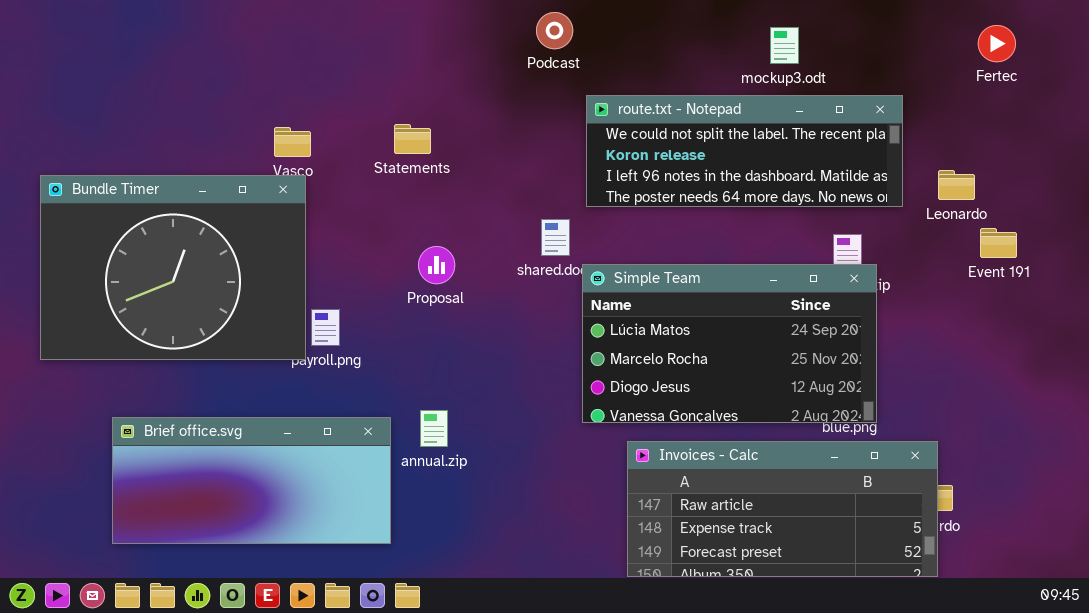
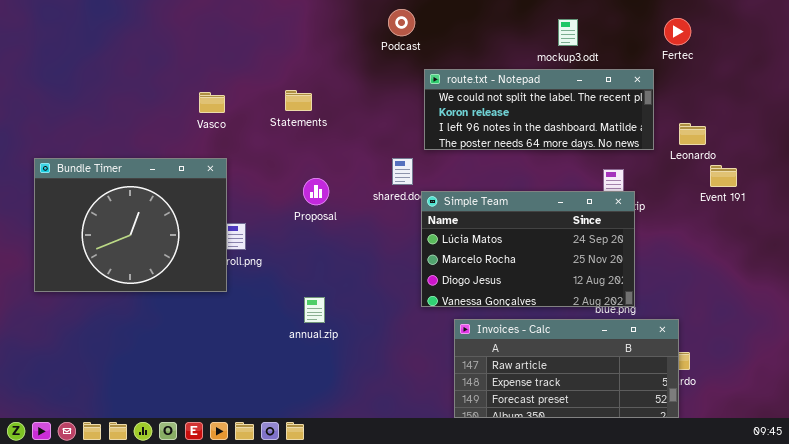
Fertec: [978,25,1016,62] -> [664,18,691,45], moved
Bundle Timer: [40,175,306,360] -> [34,158,227,292], moved
Brief office.svg: [112,417,391,544] -> none, closed

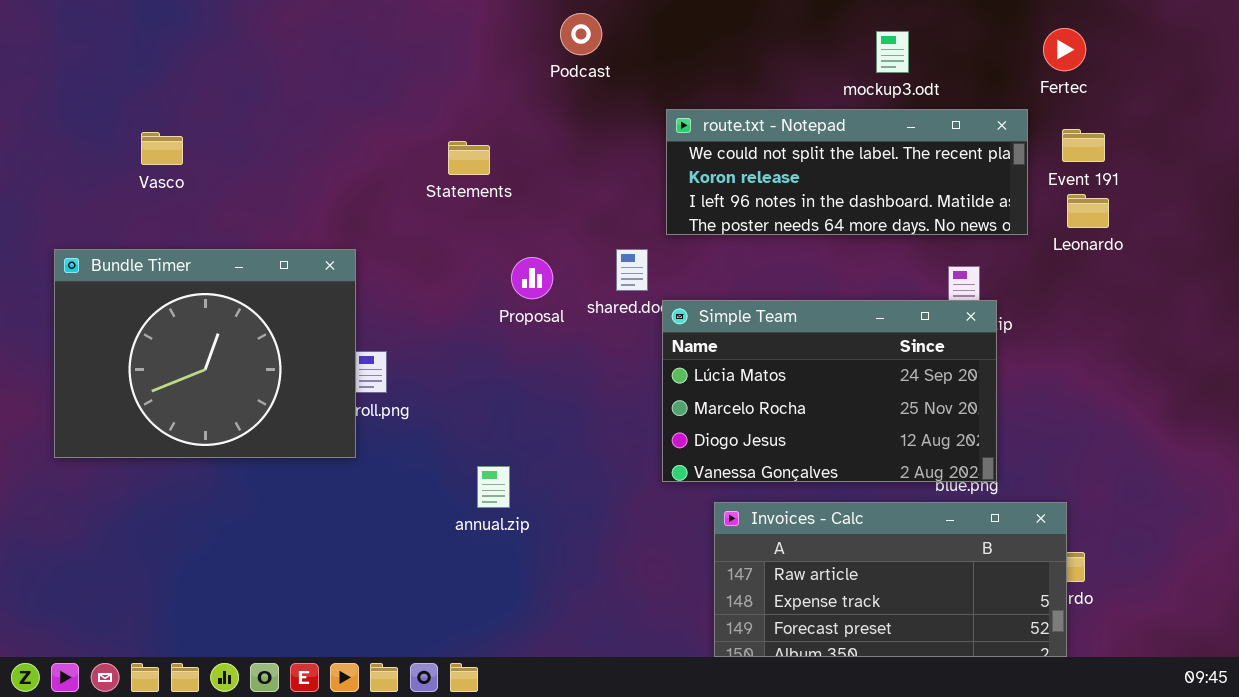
Podcast: [388,9,415,36] -> [560,13,602,55], moved
Vasco: [199,92,225,113] -> [141,132,183,165], moved
Event 191: [710,165,737,187] -> [1062,129,1105,162], moved
Proposal: [303,178,329,205] -> [511,257,553,299], moved

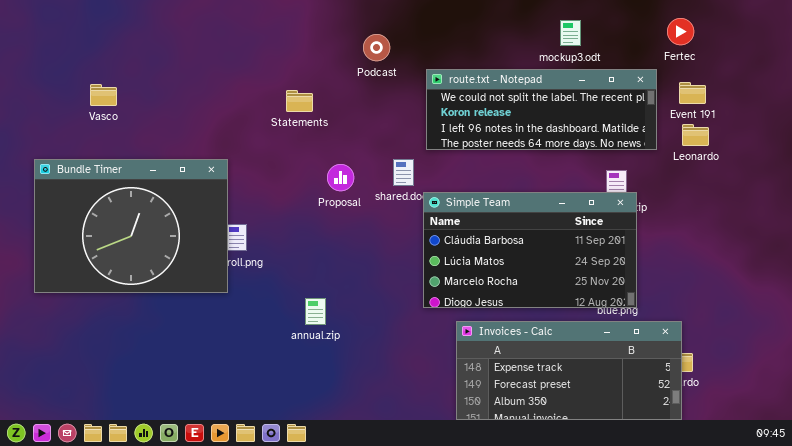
Podcast: [560,13,602,55] -> [363,34,390,61], moved
Simple Team: [662,300,997,482] -> [423,192,637,308], scrolled up 1 row
Invoices - Calc: [714,502,1067,657] -> [456,321,682,420], scrolled down 1 row

